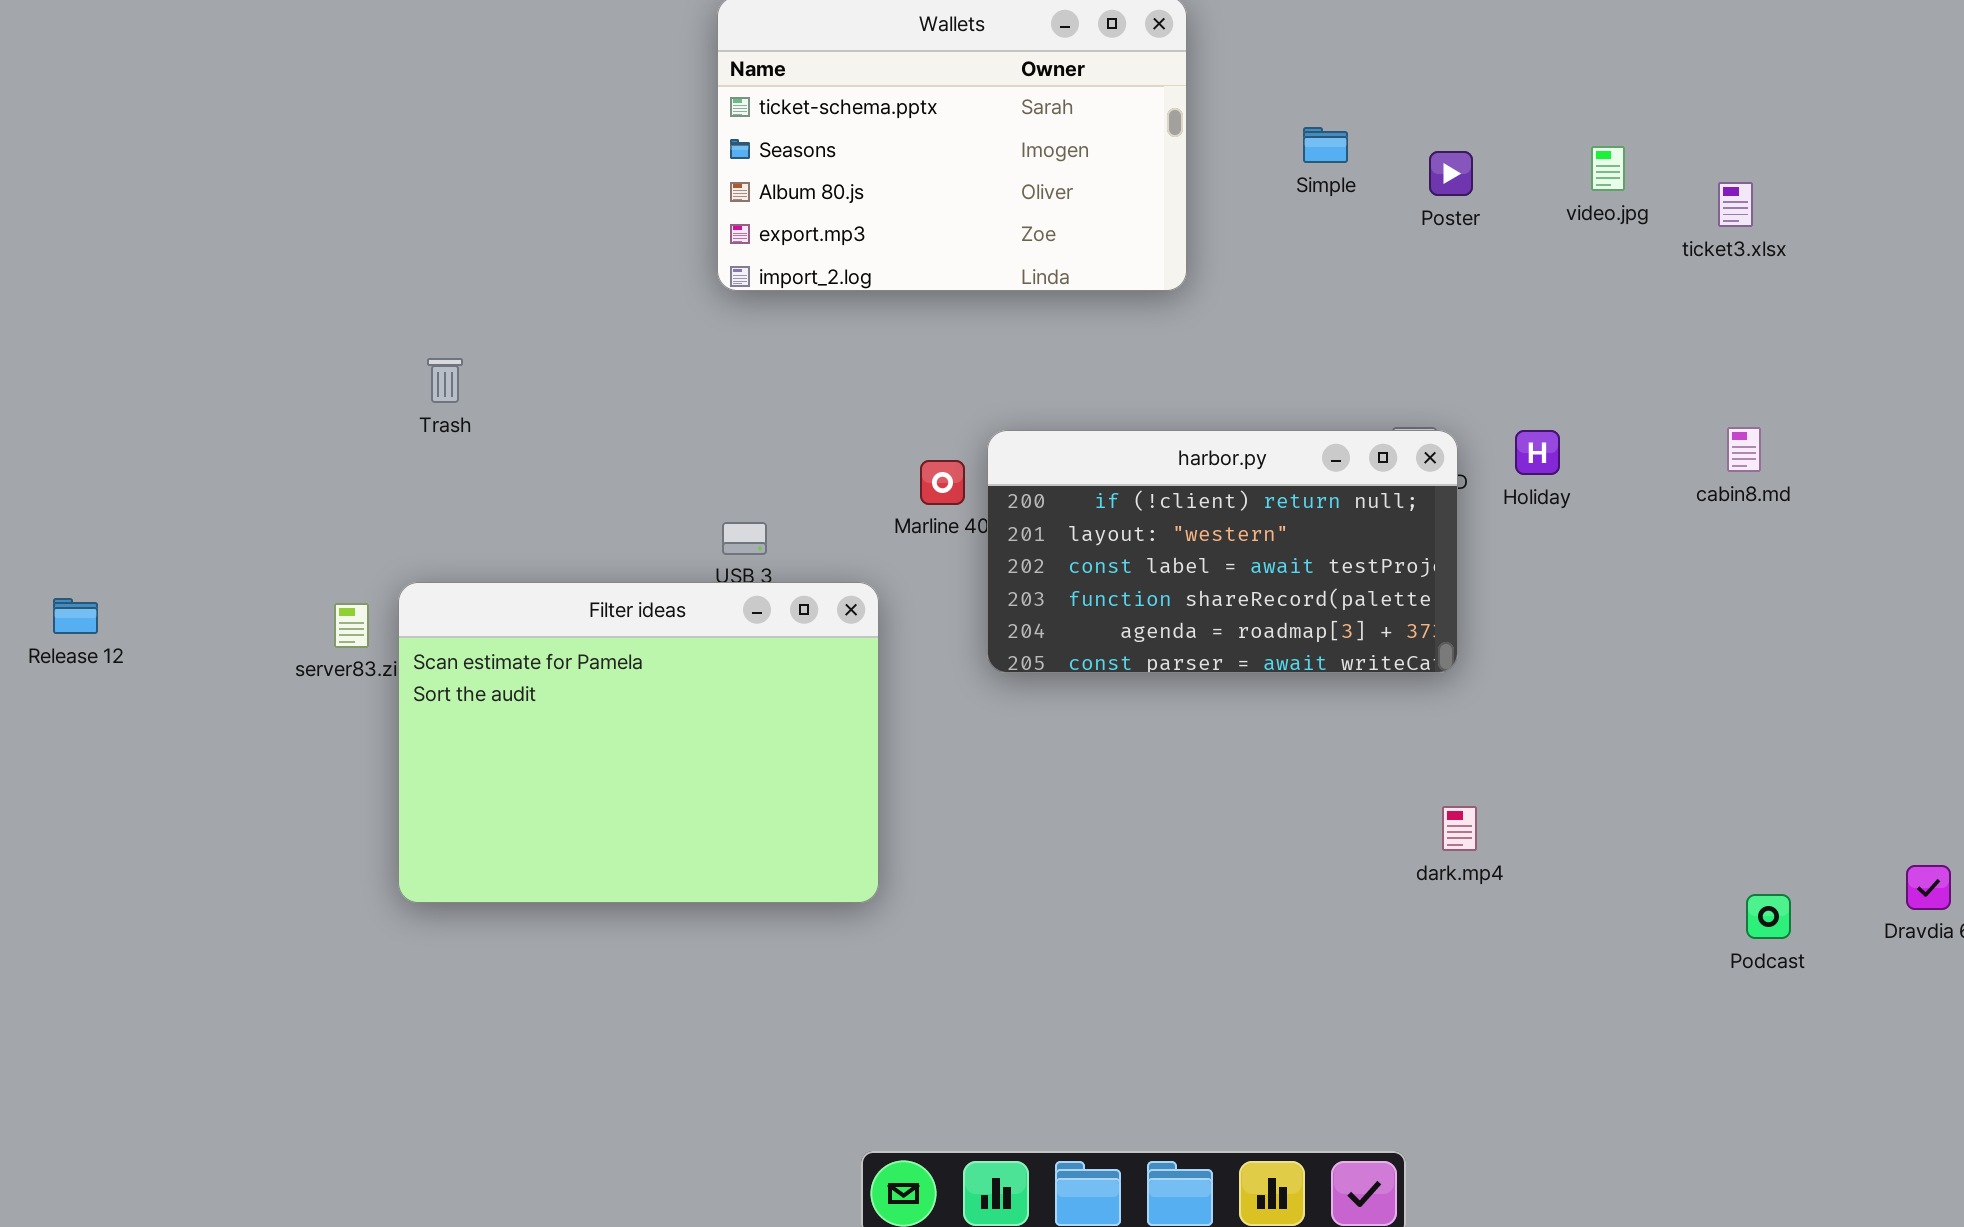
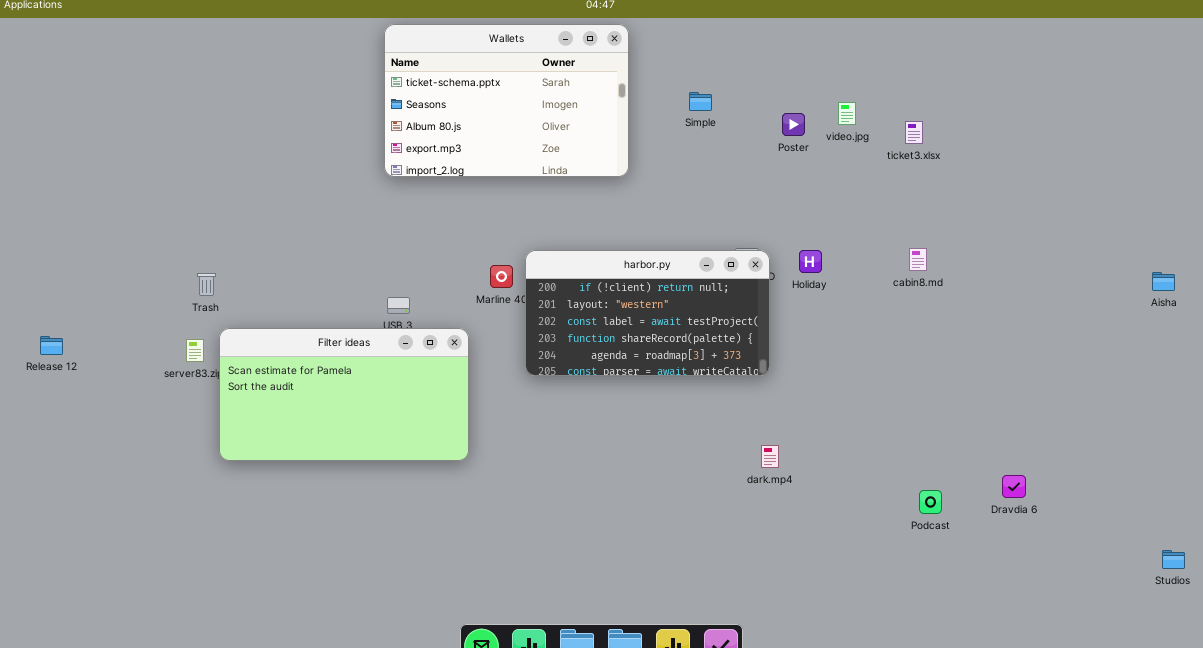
Poster: [1429,151,1473,196] -> [782,113,805,136], moved
Trash: [427,358,463,403] -> [197,273,216,296], moved
Filter ideas: [398,582,879,903] -> [219,328,469,461], resized

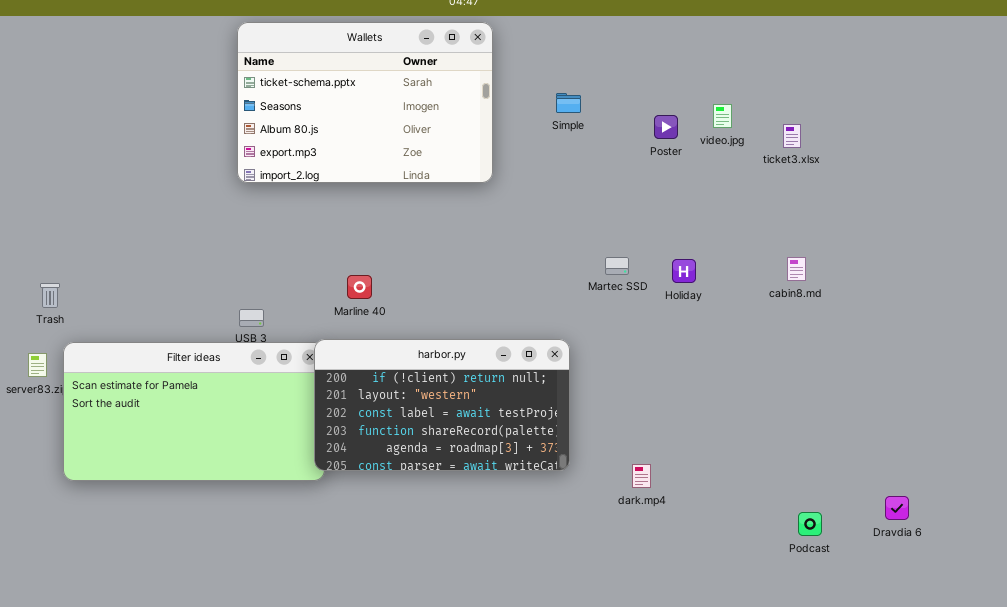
harbor.py: [525,250,770,376] -> [314,339,570,471], moved

